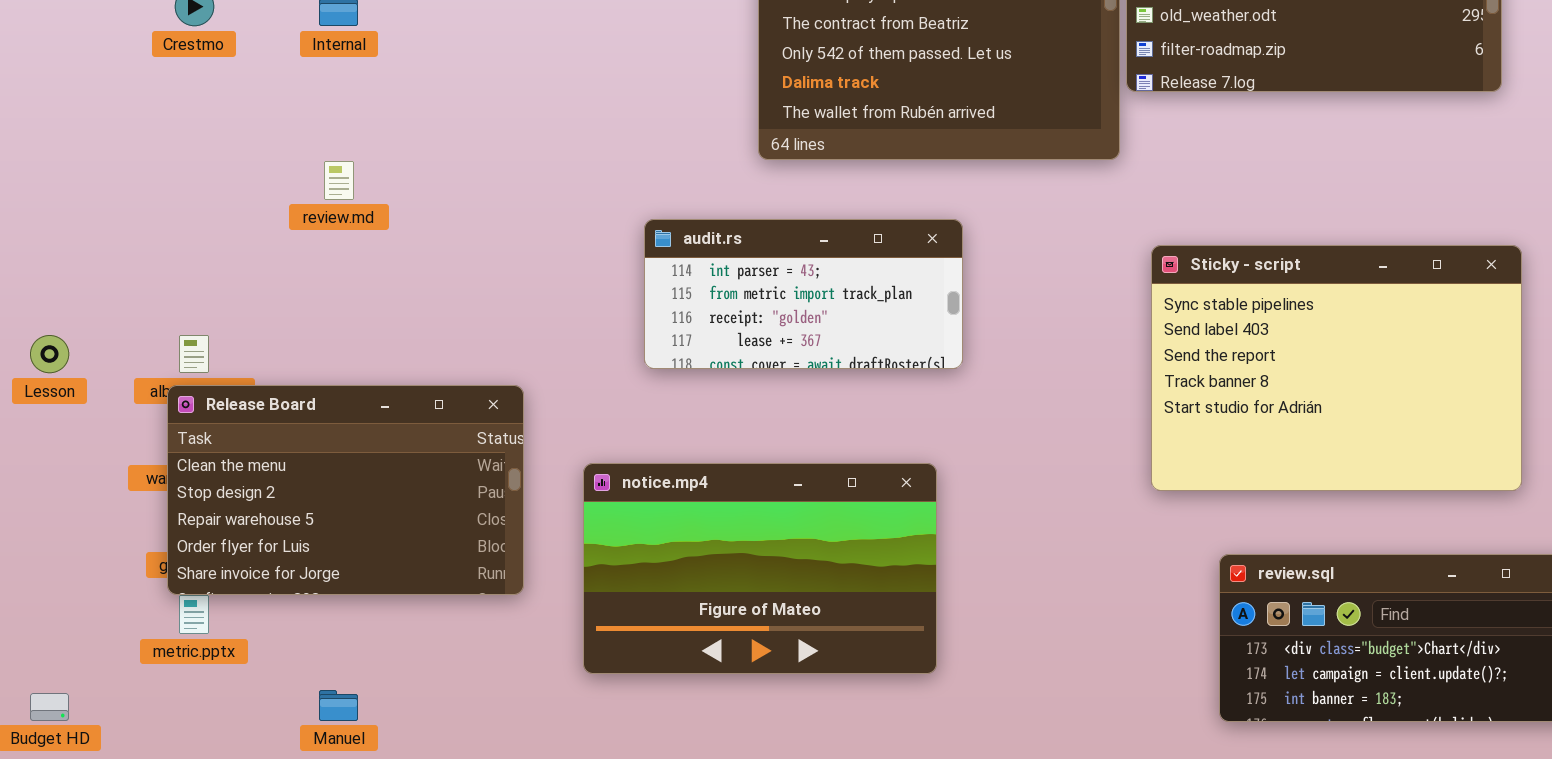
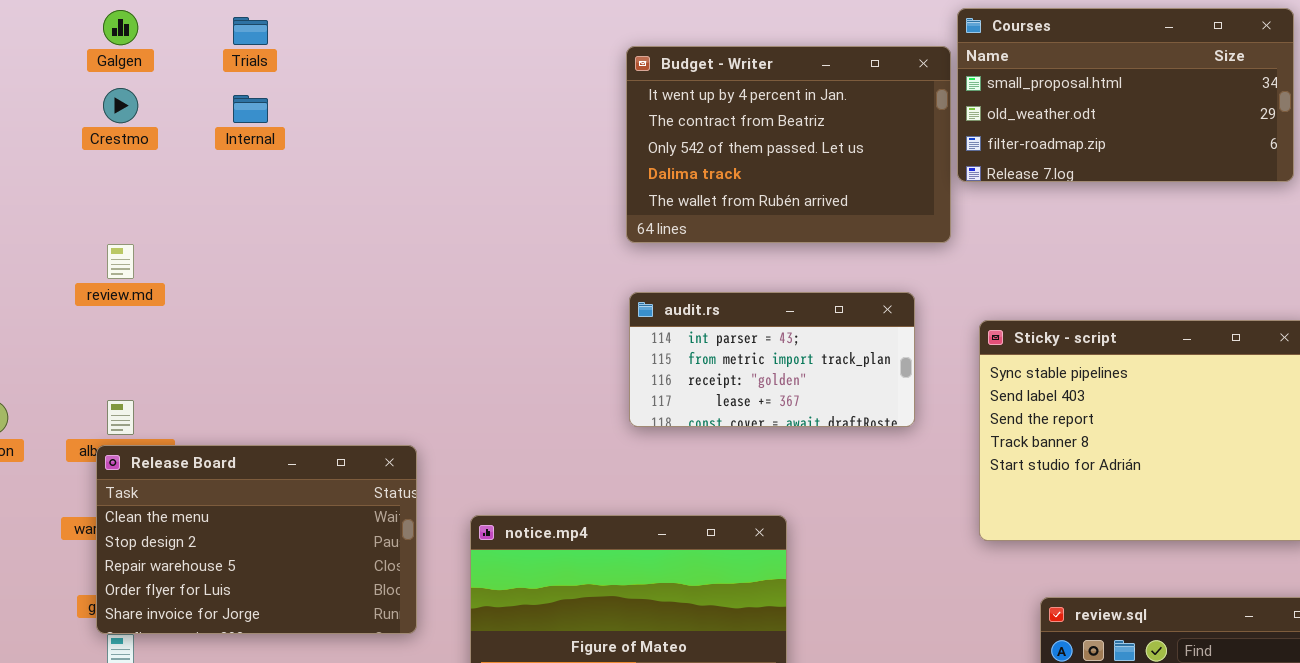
review.md: [324,161,354,200] -> [107,244,134,279], moved
audit.rs: [644,219,963,369] -> [629,292,915,427], moved

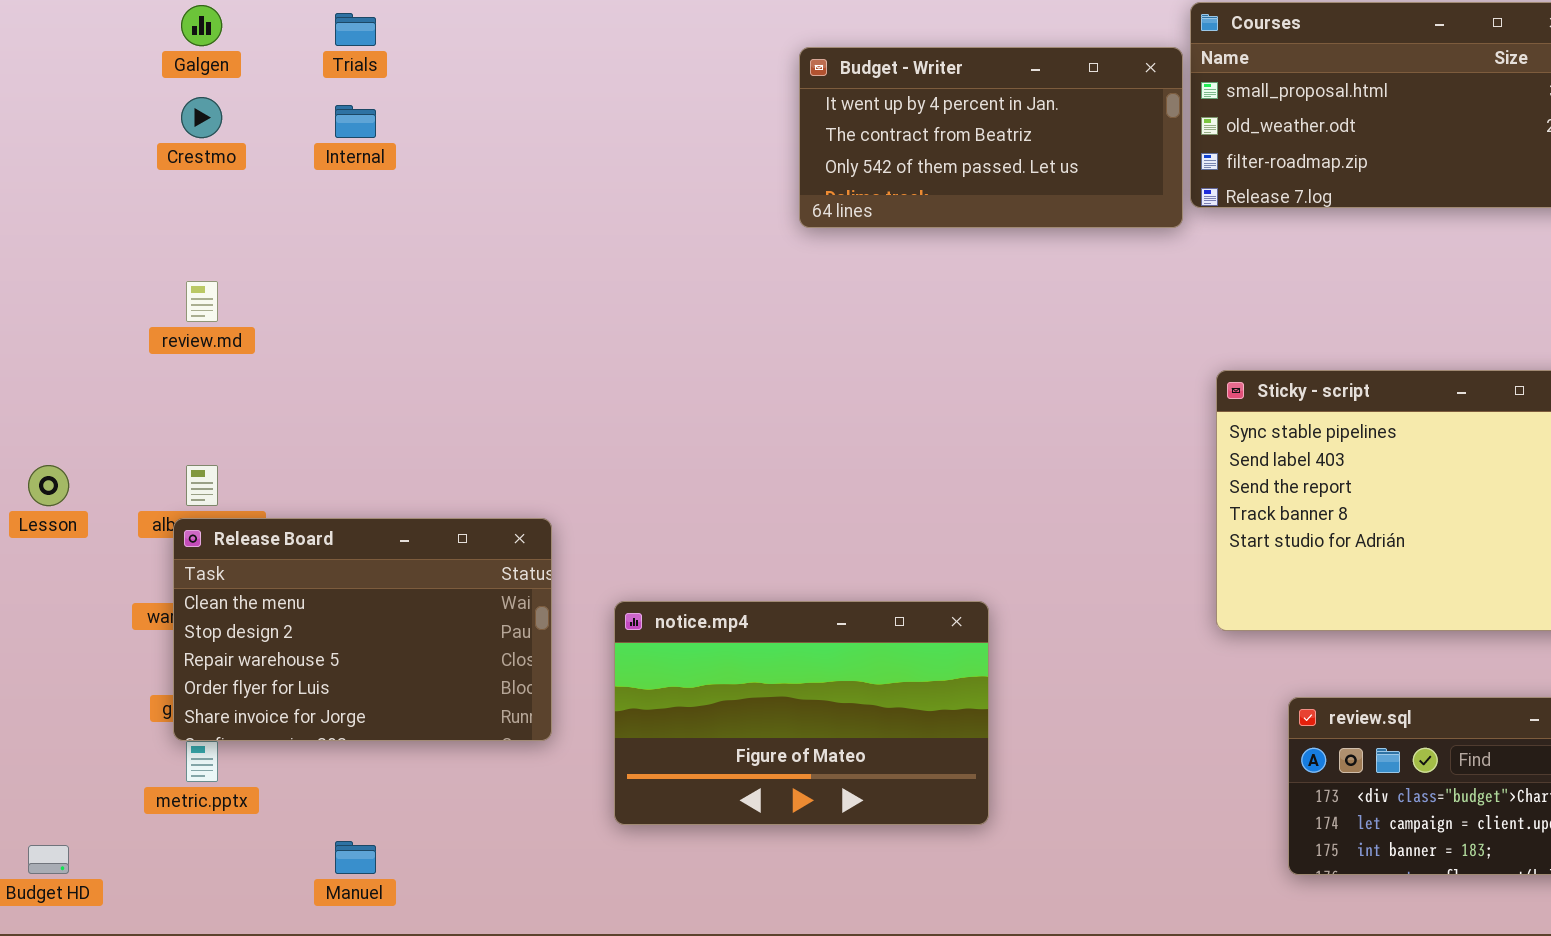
Budget - Writer: [626,46,951,243] -> [799,47,1183,228], resized
audit.rs: [629,292,915,427] -> none, closed

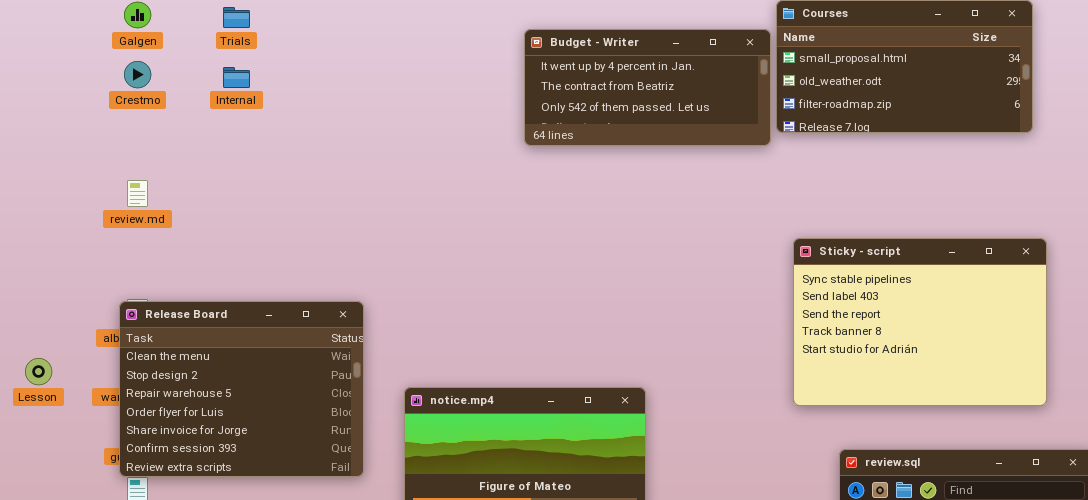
Lesson: [28,465,69,506] -> [25,358,52,385], moved
Release Board: [173,518,552,741] -> [119,301,364,477], resized

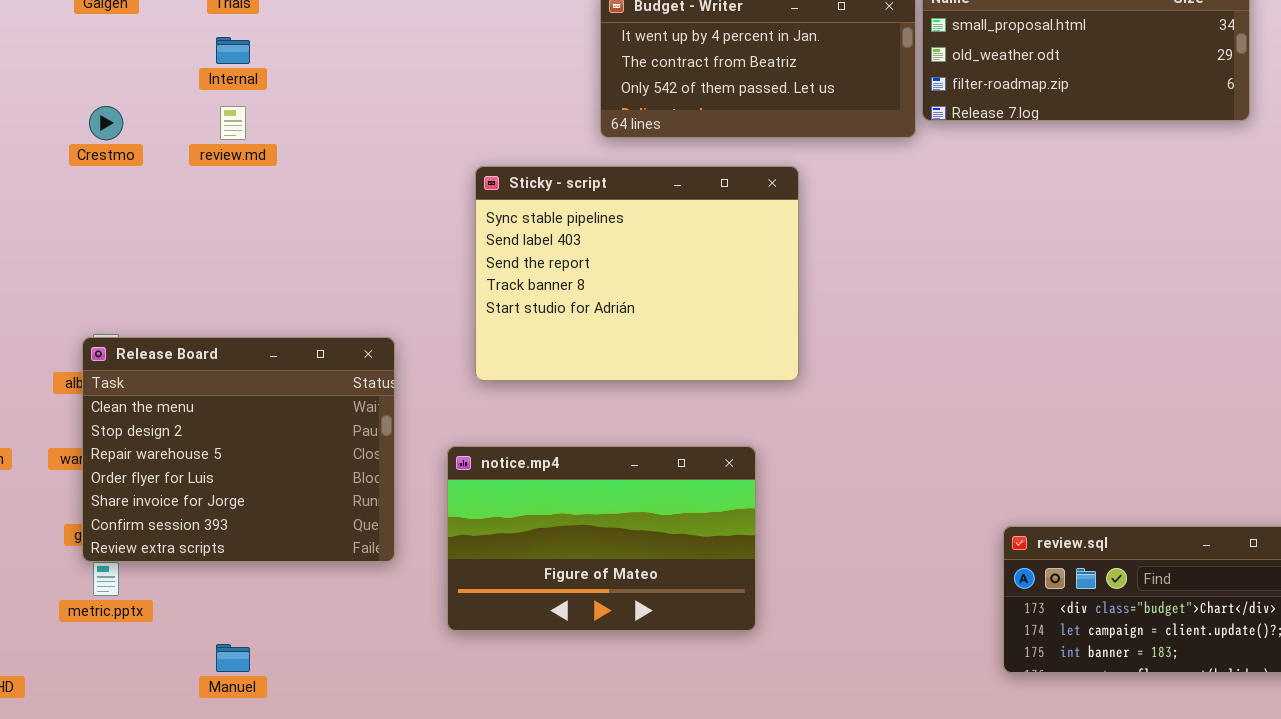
Crestmo: [124,61,151,88] -> [89,106,123,140], moved
review.md: [127,180,148,207] -> [220,106,246,140], moved
Sticky - script: [793,238,1047,406] -> [475,166,799,381], moved

